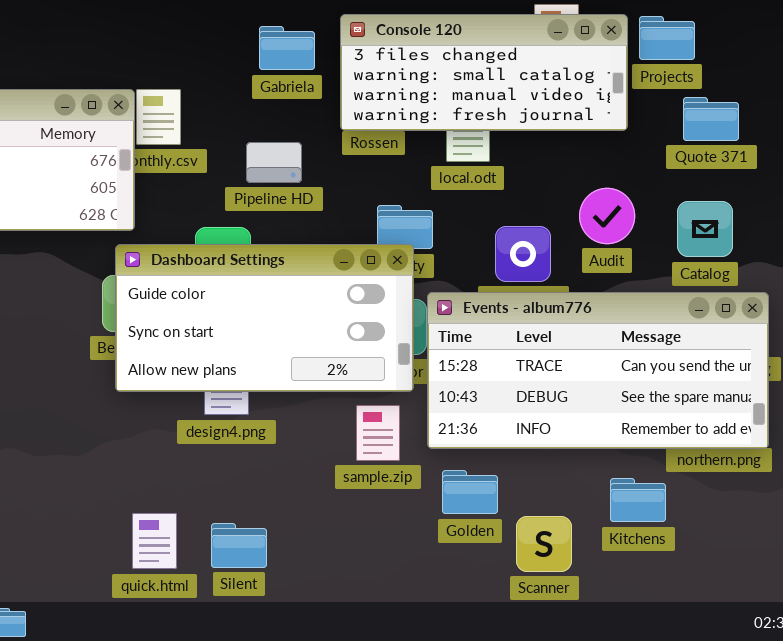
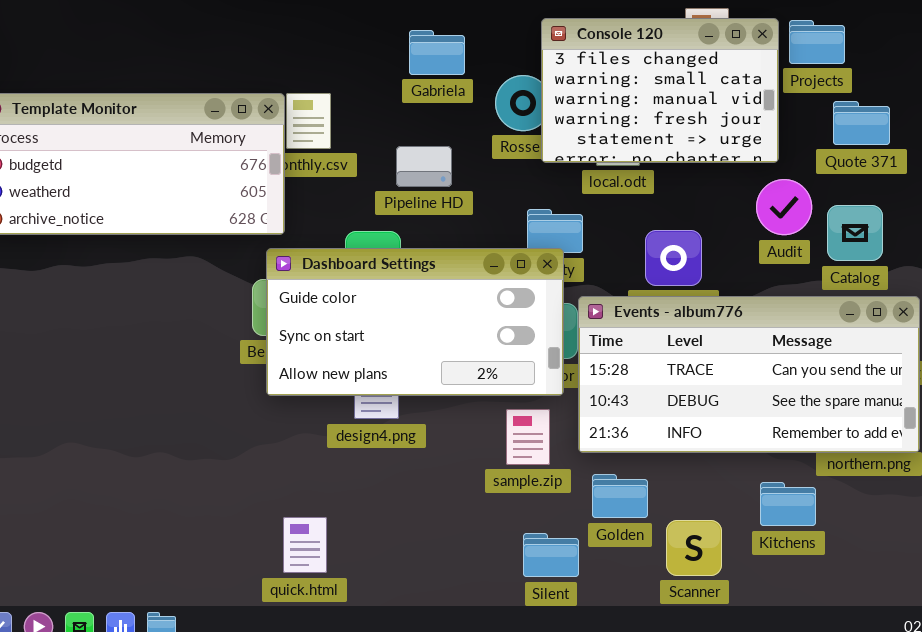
Console 120: [340,14,628,131] -> [541,18,779,163], resized
Audit: [579,188,635,244] -> [756,179,812,235], moved
Silent: [211,523,267,568] -> [523,533,579,577], moved

